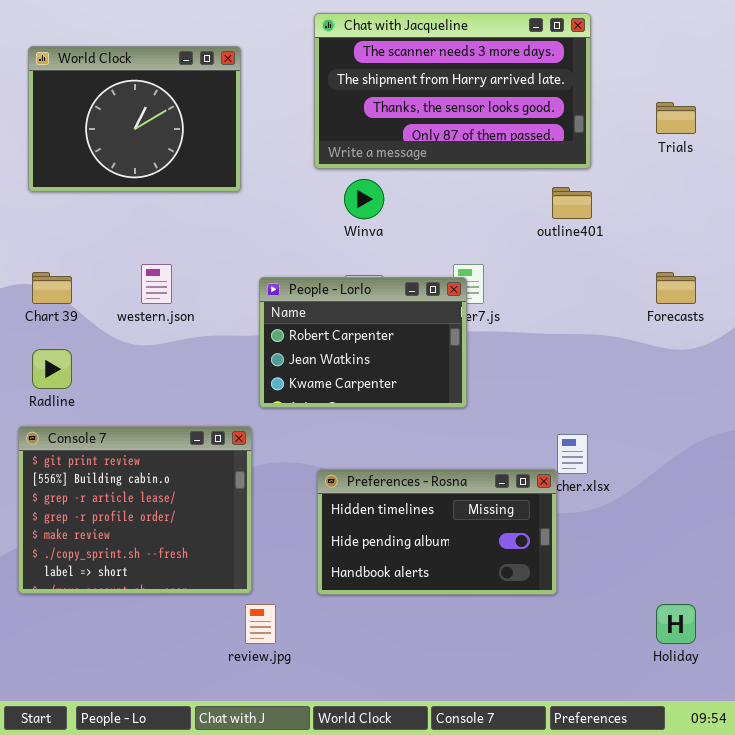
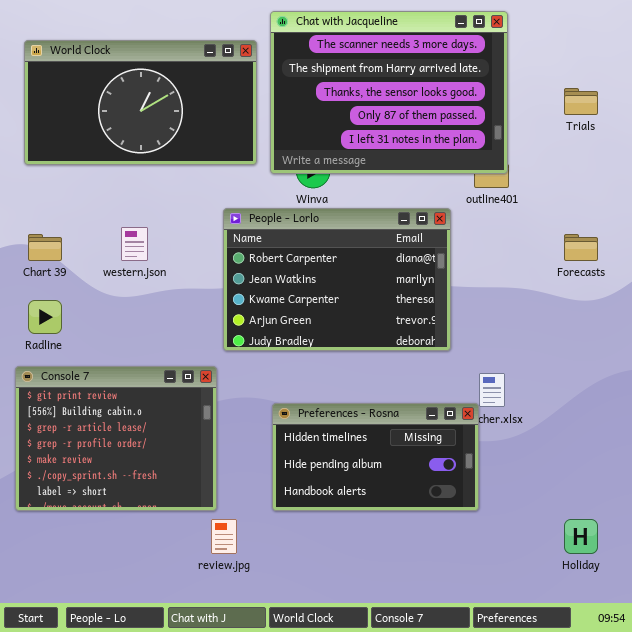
Chat with Jacqueline: [314,13,591,169] -> [270,11,508,174], resized
World Clock: [28,46,241,192] -> [24,40,257,165], resized
People - Lorlo: [259,277,467,408] -> [223,208,451,351], resized

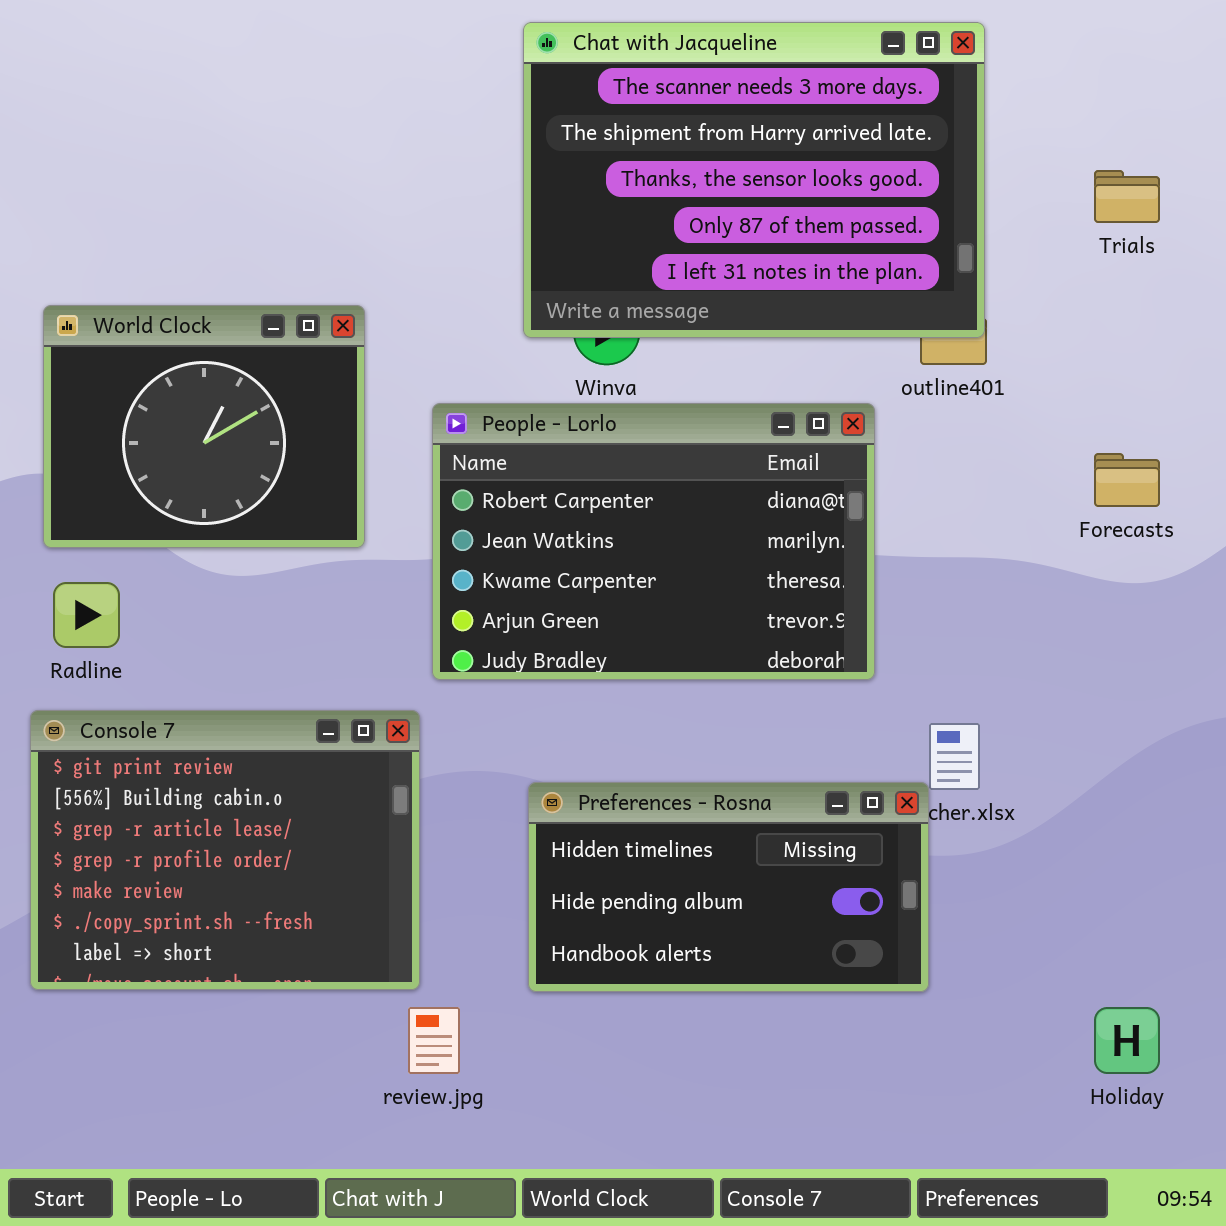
World Clock: [24,40,257,165] -> [43,305,365,548], moved, resized

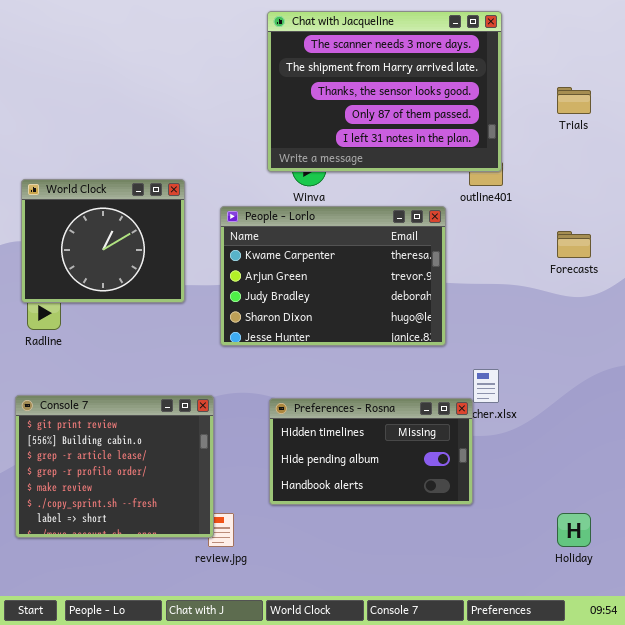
World Clock: [43,305,365,548] -> [21,179,185,303], moved
People - Lorlo: [432,403,875,680] -> [220,206,446,346], scrolled down 2 rows
Console 7: [30,710,420,990] -> [15,395,214,538], moved

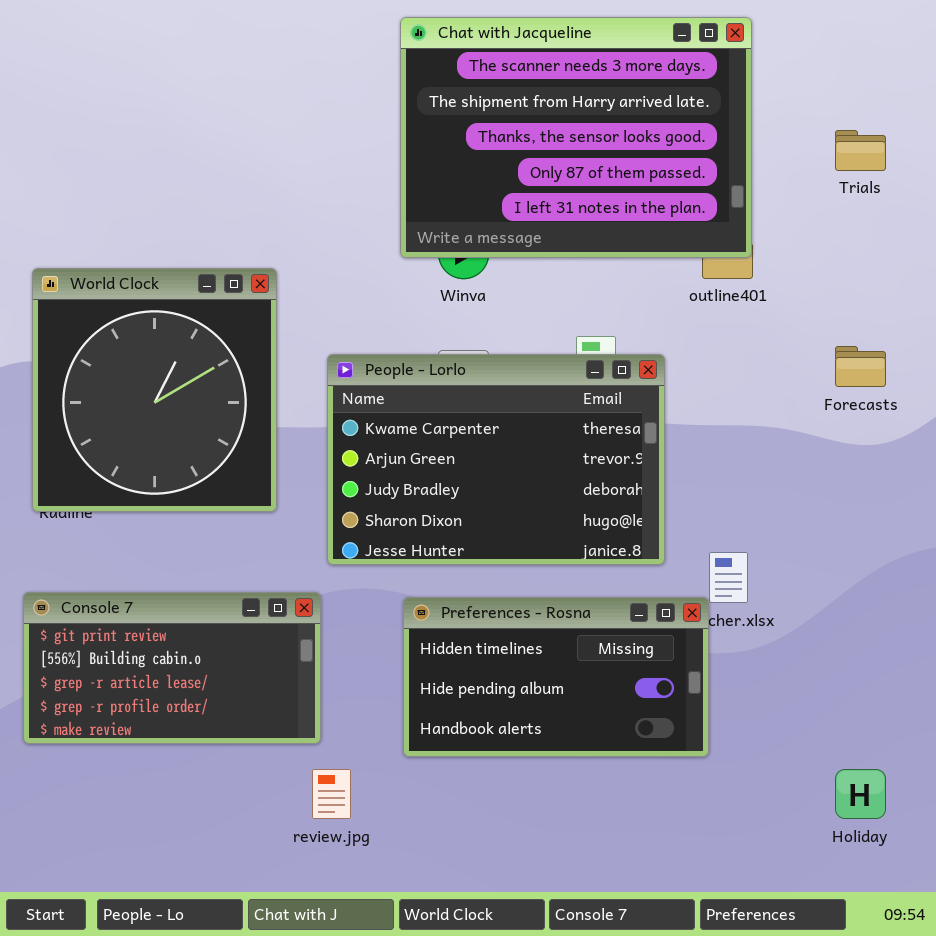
World Clock: [21,179,185,303] -> [32,268,277,512], resized
People - Lorlo: [220,206,446,346] -> [327,354,665,565], moved
Console 7: [15,395,214,538] -> [23,592,321,744], resized

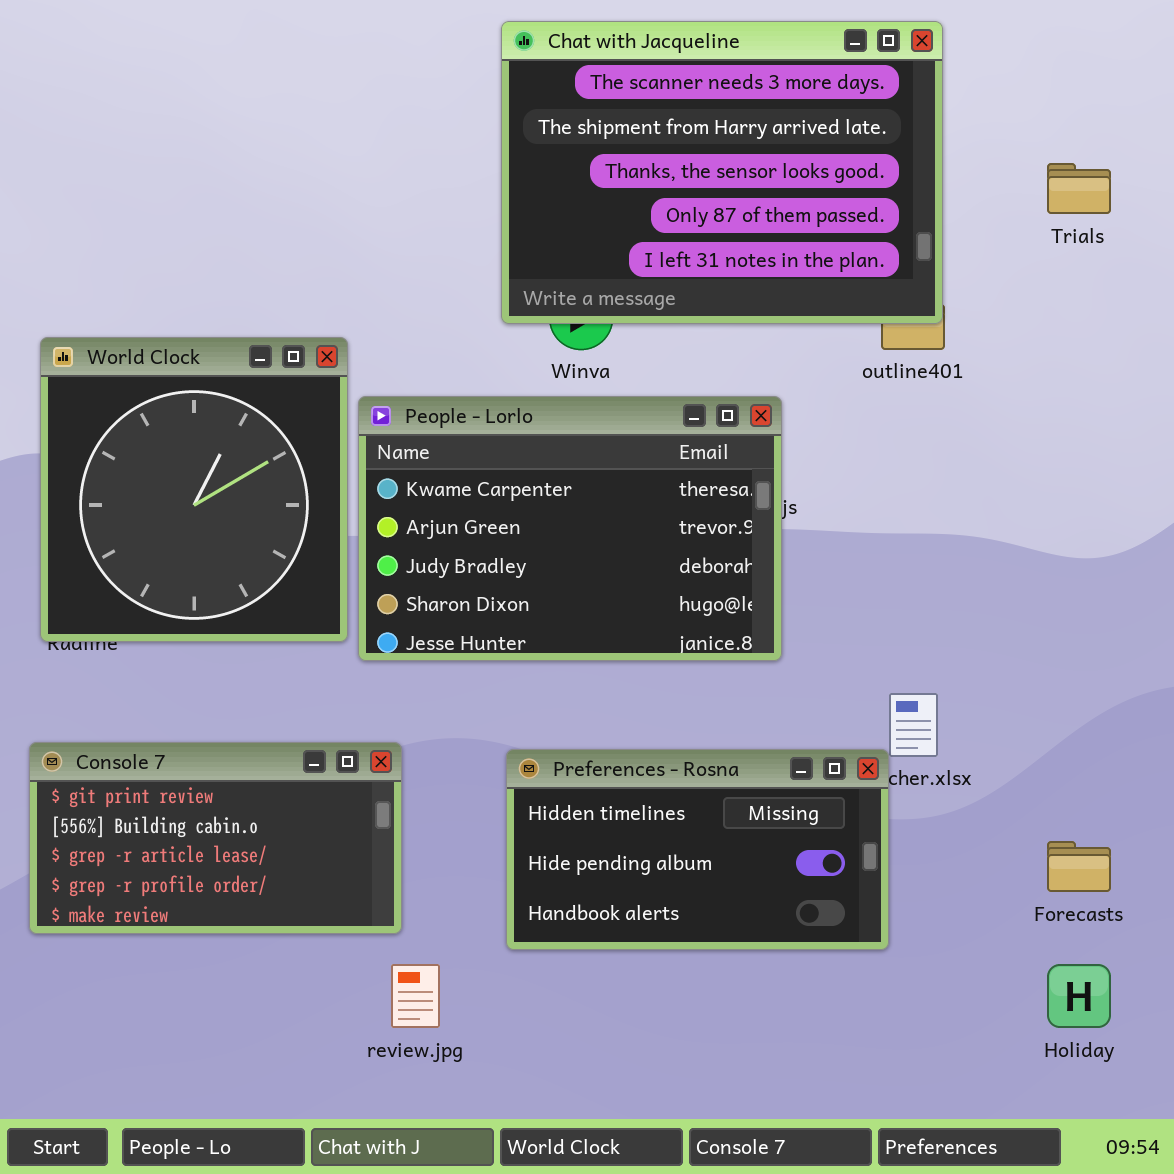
Forecasts: [835,346,886,387] -> [1047,841,1111,892], moved
People - Lorlo: [327,354,665,565] -> [358,396,782,661], moved

